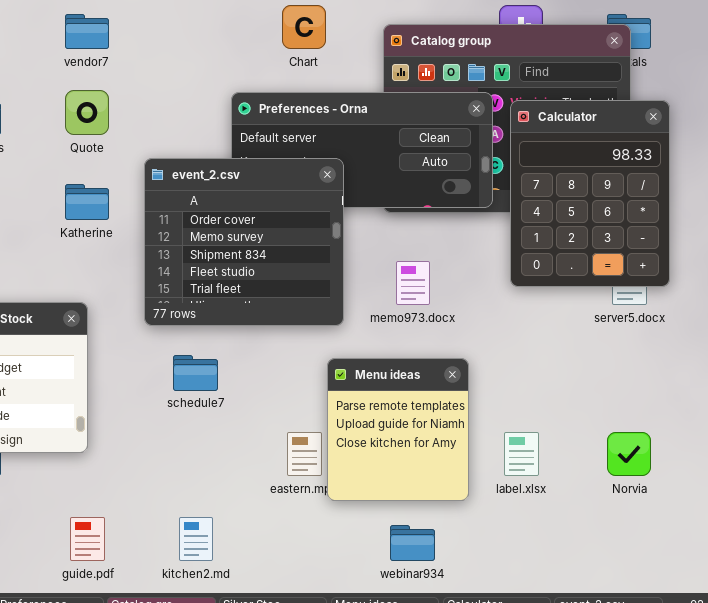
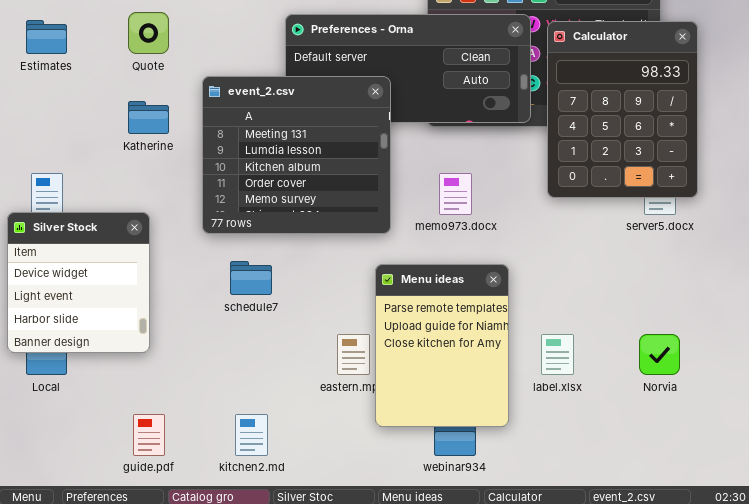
event_2.csv: [144,158,344,326] -> [202,76,391,234], scrolled up 3 rows
Menu ideas: [327,358,469,501] -> [375,264,509,427], resized

